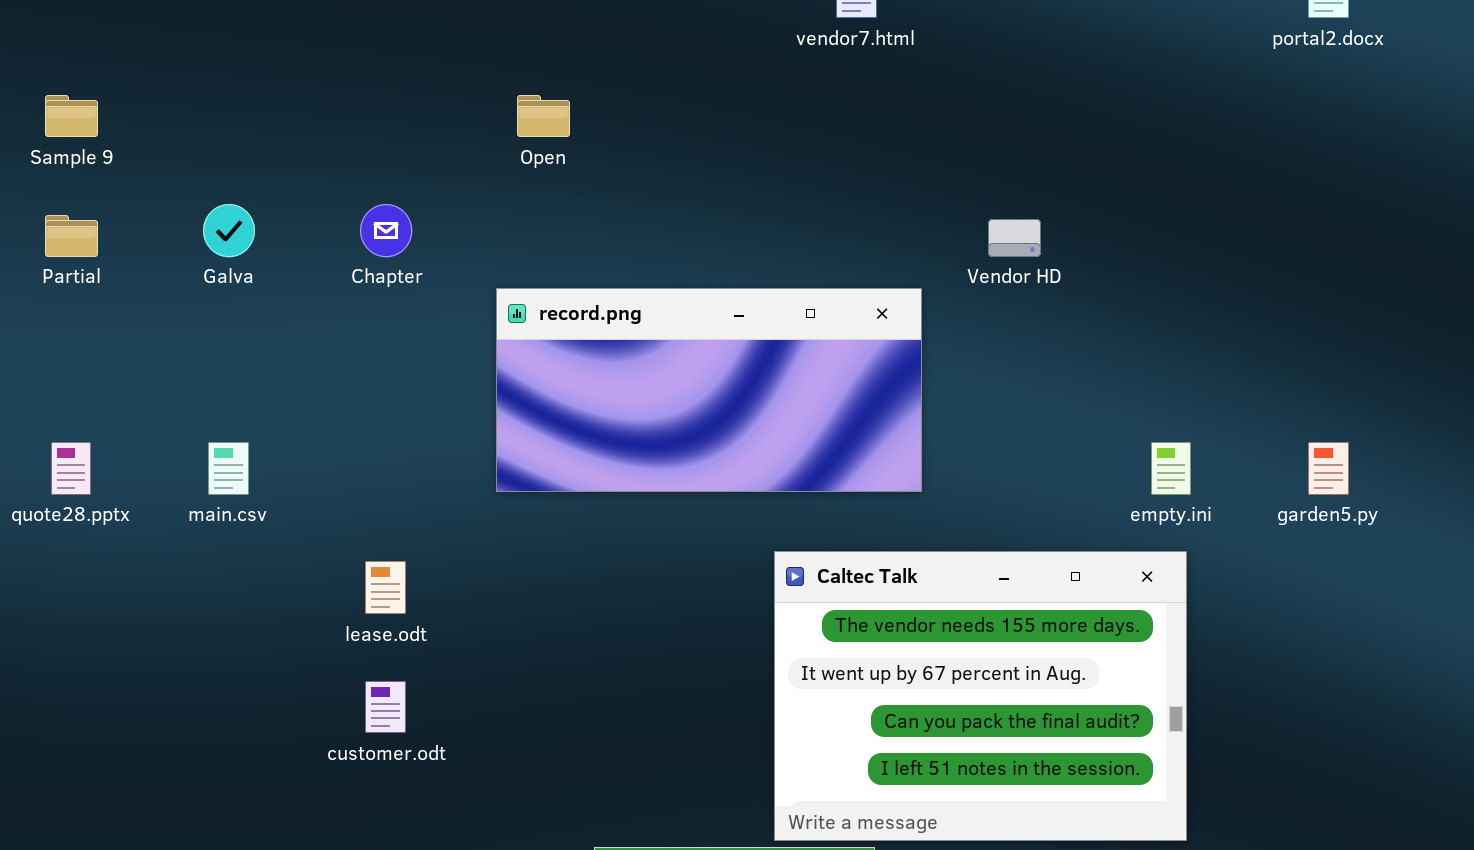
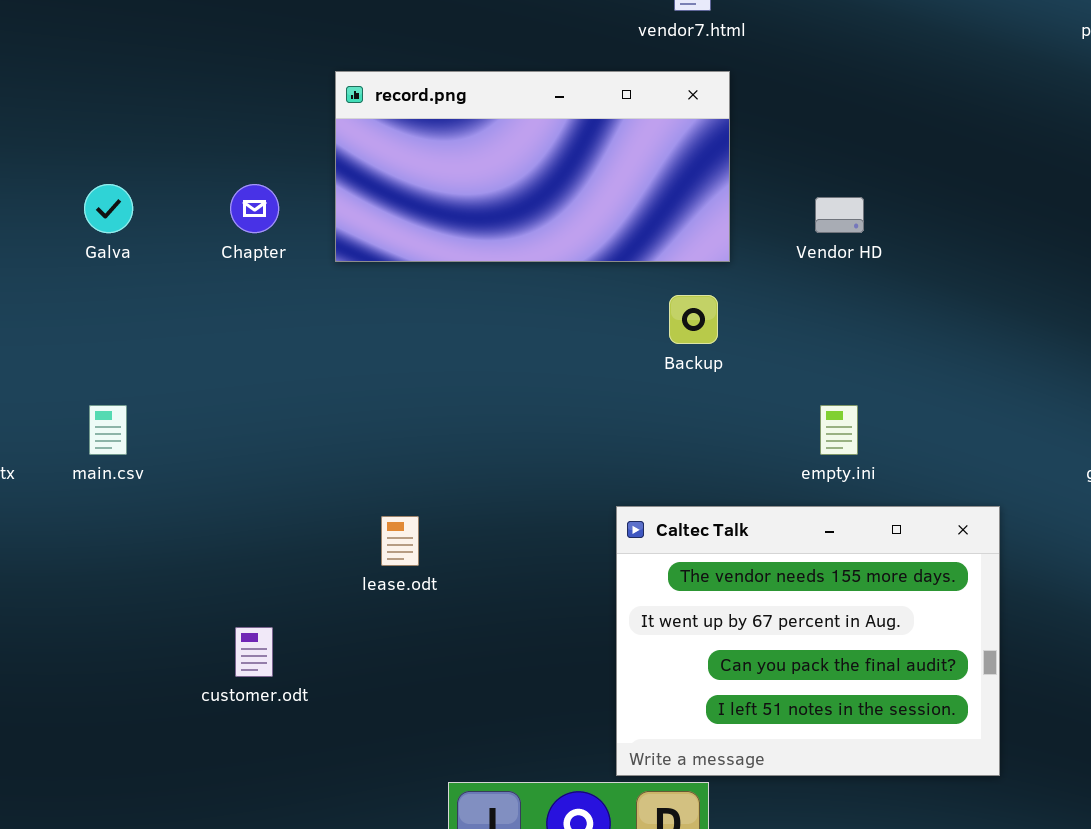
record.png: [496,288,922,492] -> [335,71,730,262], moved
empty.ini: [1151,442,1191,495] -> [820,405,858,455], moved
lease.odt: [365,561,406,614] -> [381,516,419,566], moved

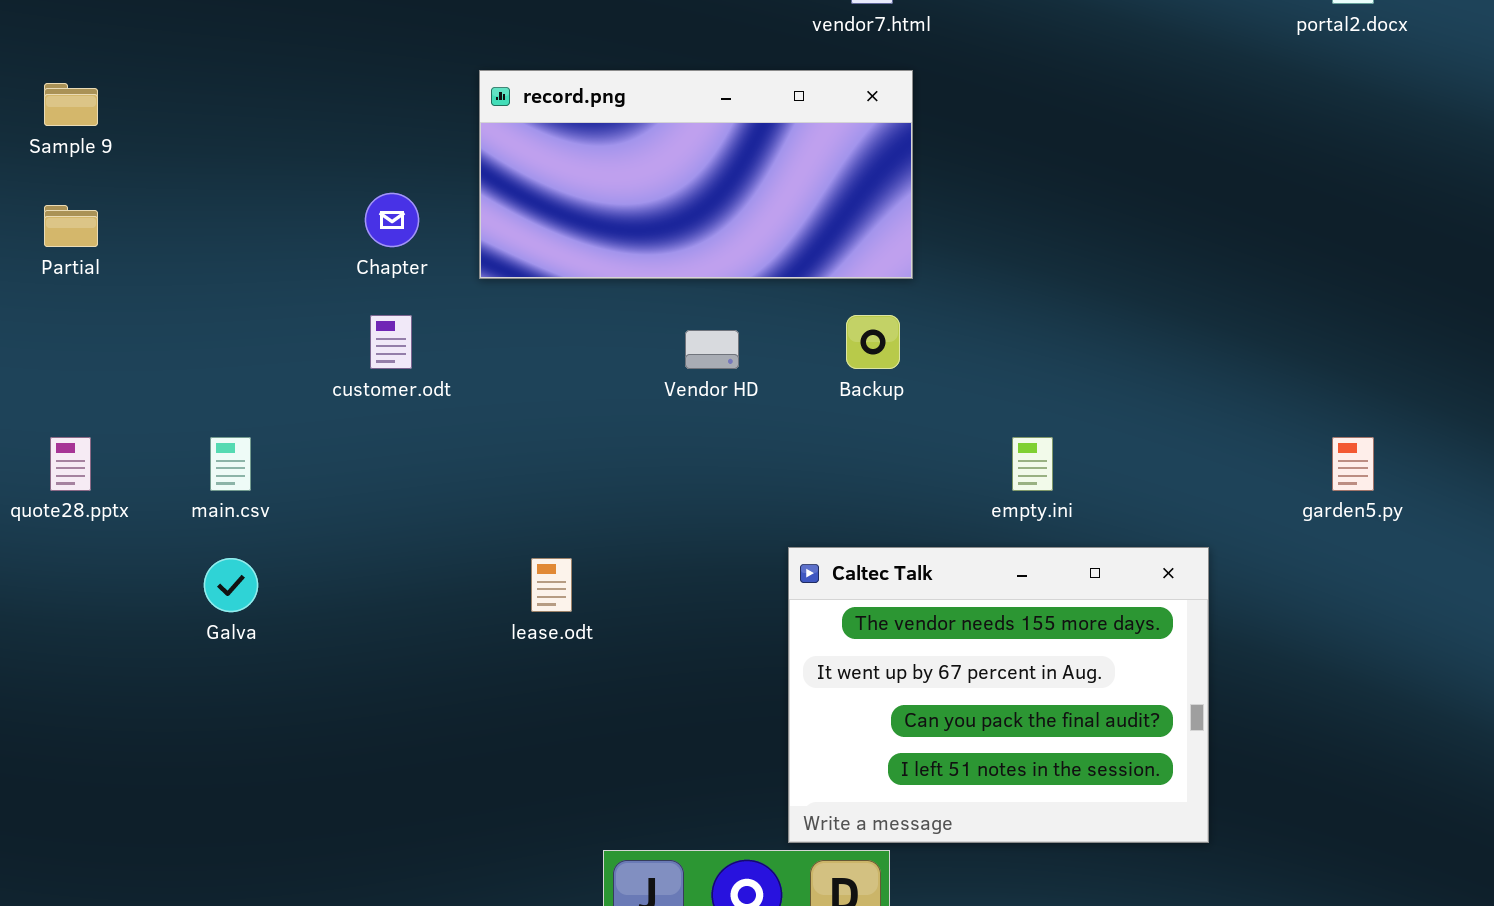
Galva: [84,184,133,233] -> [204,558,258,612], moved
Vendor HD: [815,197,864,233] -> [685,330,739,369], moved
customer.odt: [235,627,273,677] -> [370,315,412,369], moved

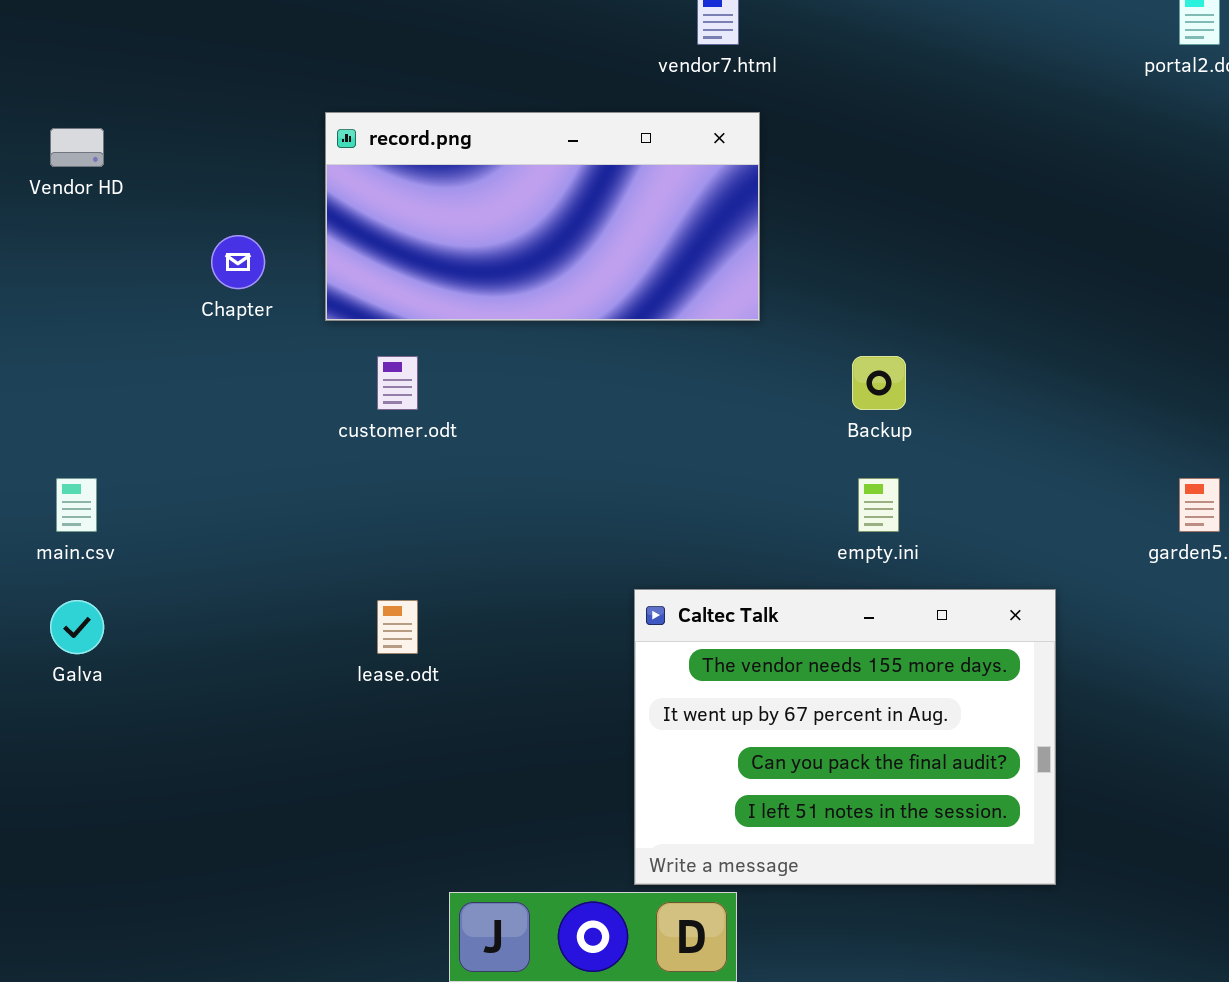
customer.odt: [370,315,412,369] -> [377,356,418,410], moved
Backup: [846,315,900,369] -> [852,356,906,410], moved
Vendor HD: [685,330,739,369] -> [50,128,104,167], moved

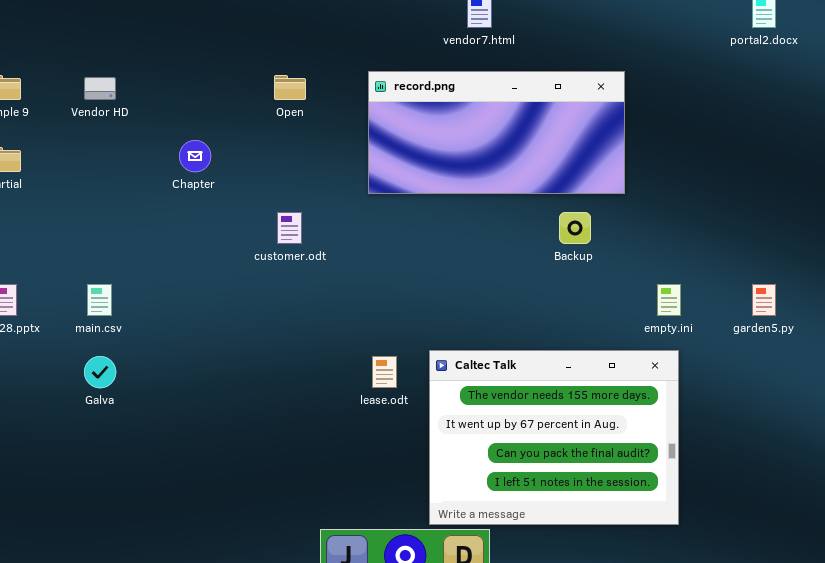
record.png: [325,112,760,321] -> [368,71,625,194], moved
empty.ini: [858,478,899,532] -> [657,284,681,316], moved
lease.odt: [377,600,418,654] -> [372,356,397,388], moved

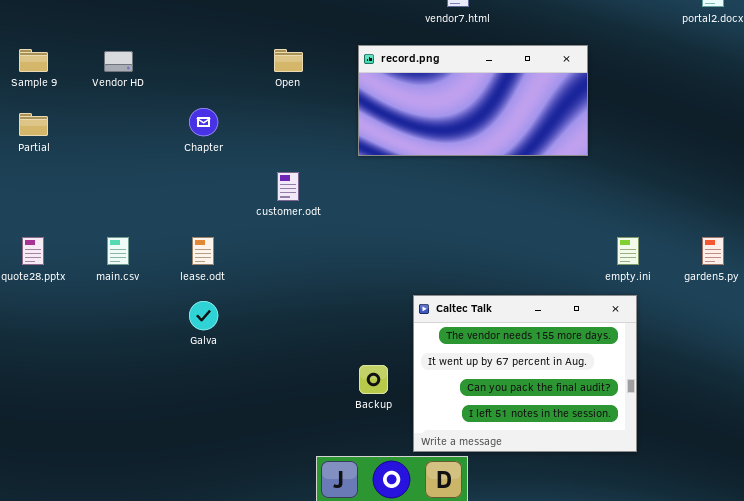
Backup: [559,212,591,244] -> [359,365,388,394], moved
Galva: [84,356,116,388] -> [189,301,218,330], moved
lease.odt: [372,356,397,388] -> [192,237,214,265], moved

